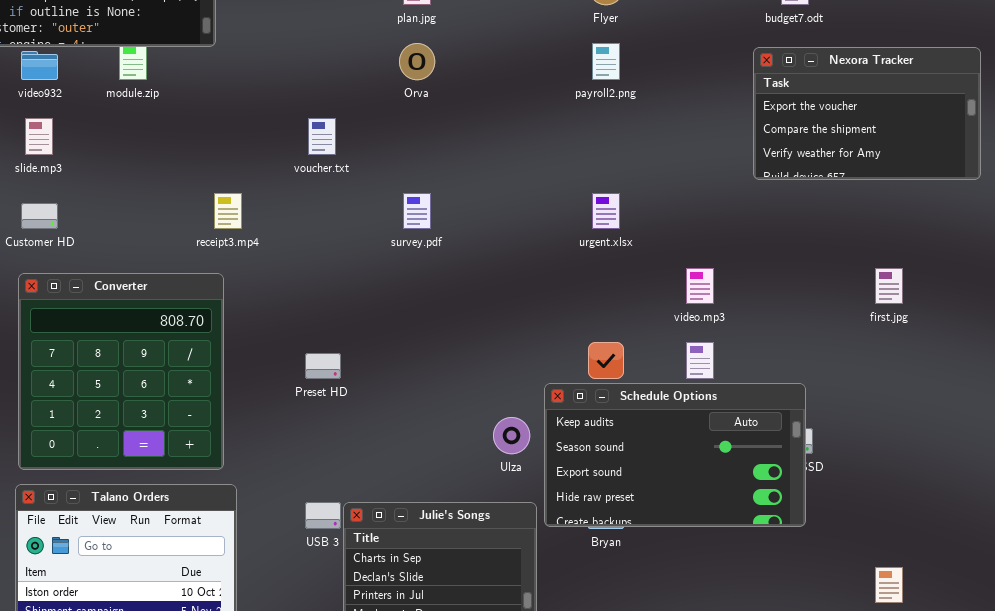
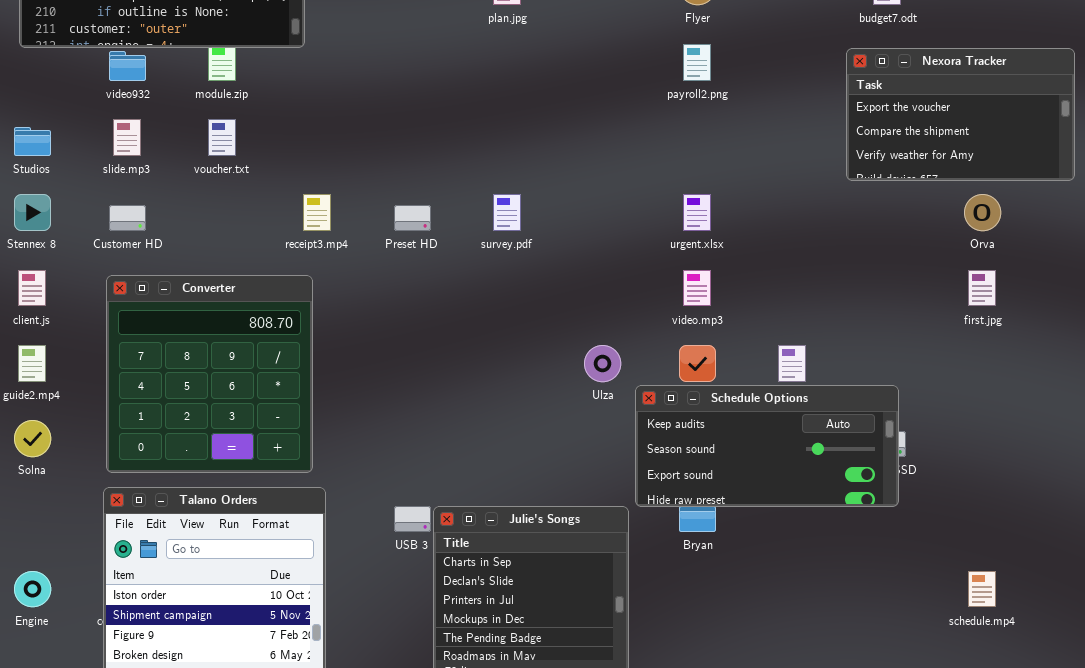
Orva: [399,43,435,80] -> [964,194,1001,231], moved
voucher.txt: [308,118,336,155] -> [208,119,236,156], moved
video.mp3: [686,268,714,304] -> [683,270,711,306], moved
Preset HD: [305,353,341,379] -> [394,205,431,231], moved
Schedule Options: [544,383,806,527] -> [635,385,899,507], resized
Ulza: [493,417,530,454] -> [584,345,621,382], moved

